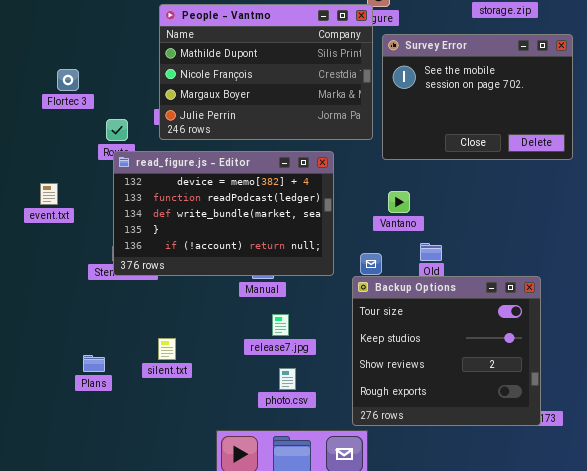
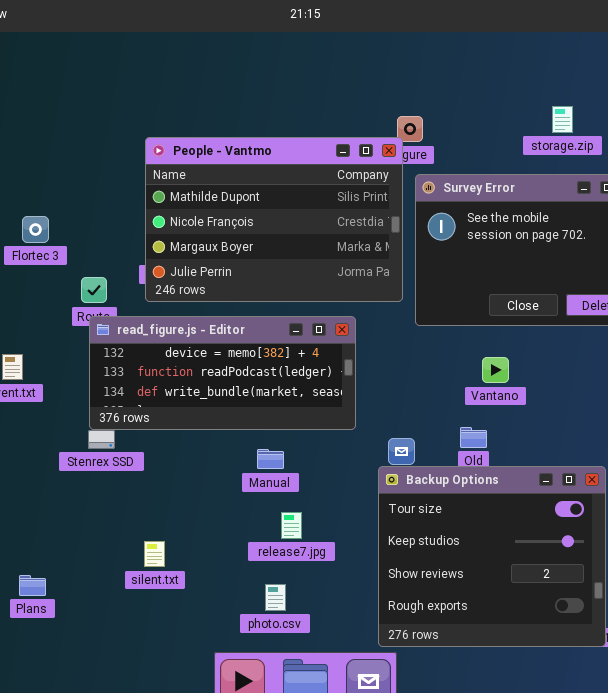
read_figure.js - Editor: [113,151,334,276] -> [89,316,356,430], resized
Vantano: [388,191,410,213] -> [482,357,509,383], moved
Plans: [83,355,105,372] -> [19,575,46,596], moved
photo.csv: [279,368,296,390] -> [265,584,286,611], moved

